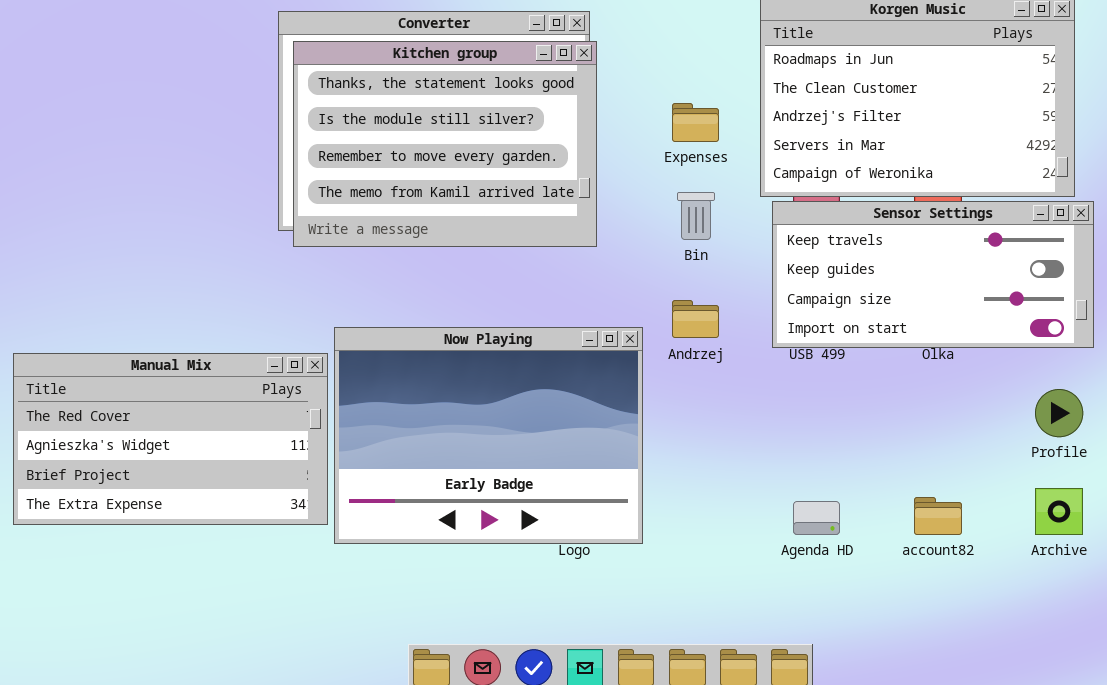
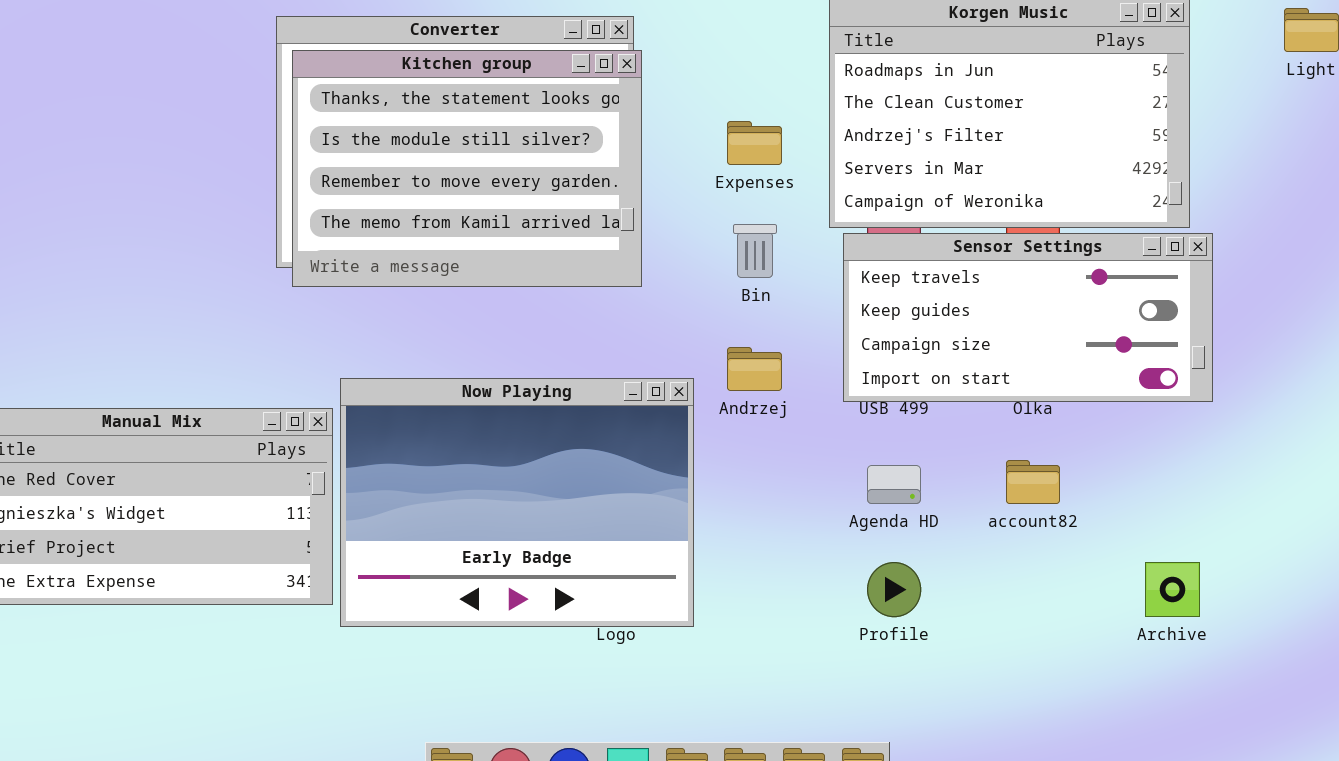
Profile: [1035,389,1083,437] -> [867,562,921,617], moved
account82: [914,497,962,535] -> [1006,460,1060,504], moved
Agenda HD: [793,501,840,535] -> [867,465,921,504], moved

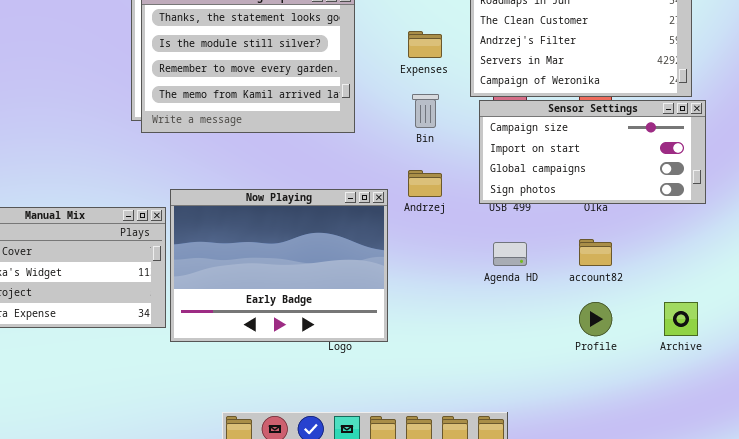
Sensor Settings: [843,233,1213,402] -> [479,100,706,204], scrolled down 2 rows
Profile: [867,562,921,617] -> [579,302,612,336], moved

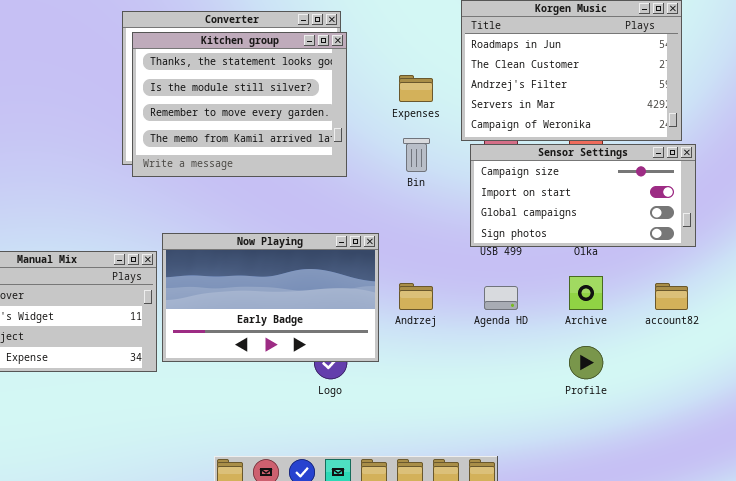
Andrzej: [408,170,442,197] -> [399,283,433,310], moved
Now Playing: [170,189,388,342] -> [162,233,379,362], resized
account82: [579,239,612,266] -> [655,283,688,310], moved
Archive: [664,302,698,336] -> [569,276,603,310], moved

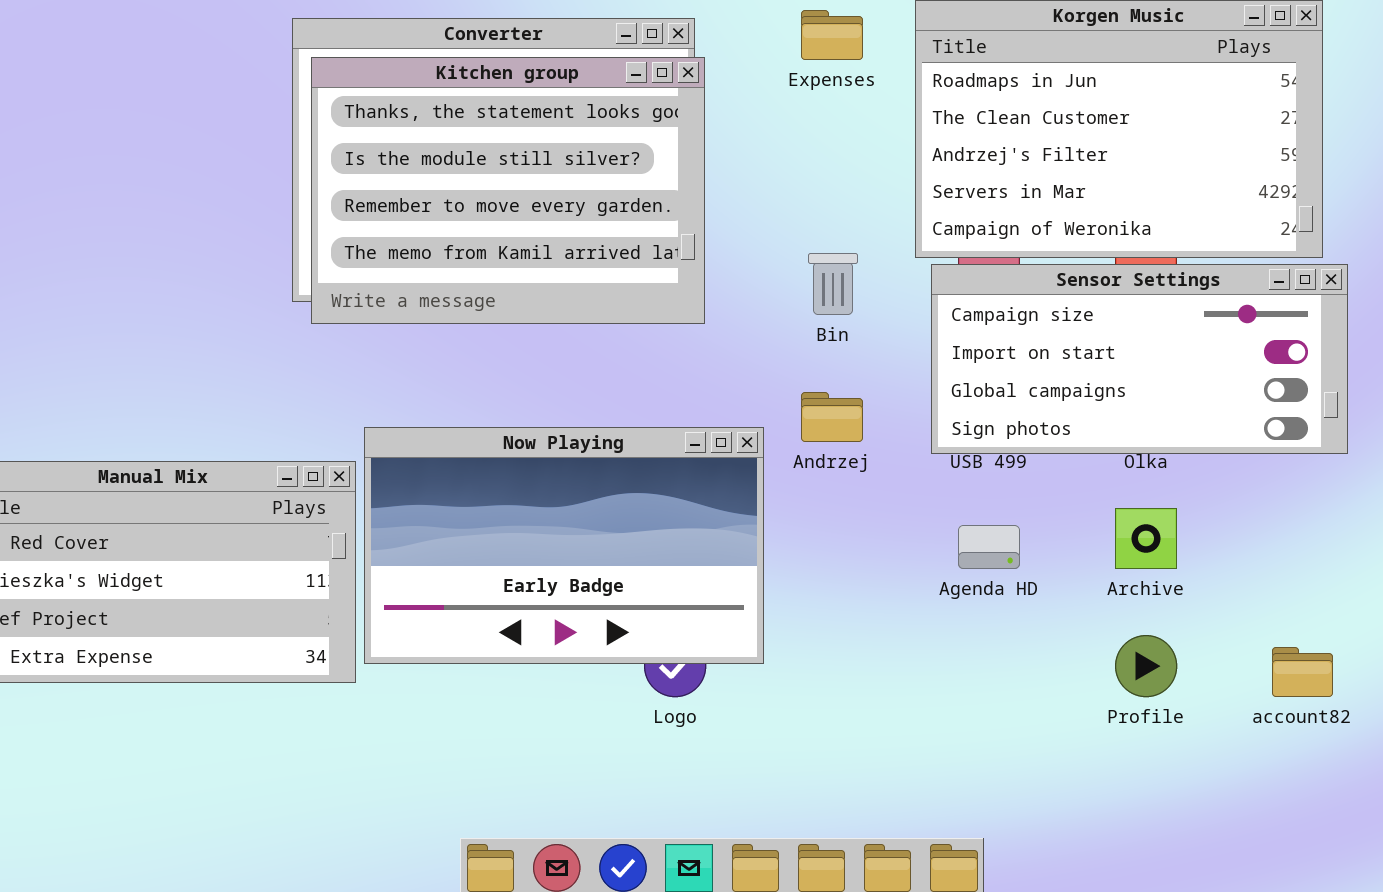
Expenses: [399,75,433,102] -> [801,10,863,60], moved
Andrzej: [399,283,433,310] -> [801,392,863,442], moved
account82: [655,283,688,310] -> [1272,647,1333,697], moved

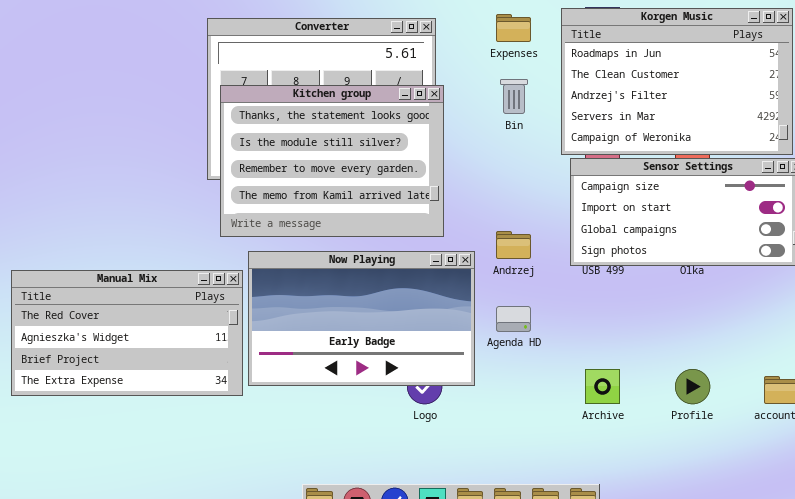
Kitchen group: [311,57,705,324] -> [220,85,444,237], moved
Bin: [808,253,858,315] -> [500,79,528,114], moved
Archive: [1115,508,1177,569] -> [585,369,620,404], moved
Agenda HD: [958,525,1020,569] -> [496,306,531,332], moved

